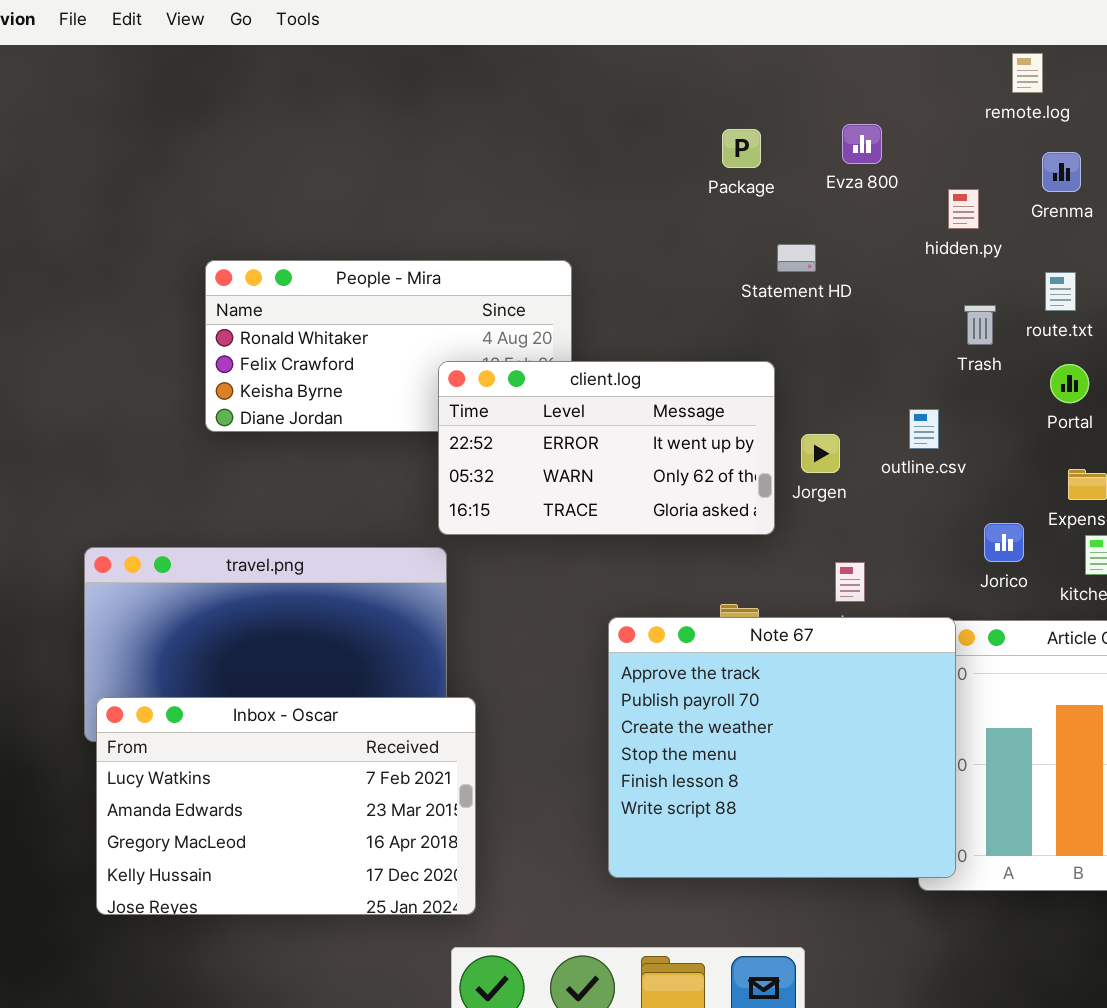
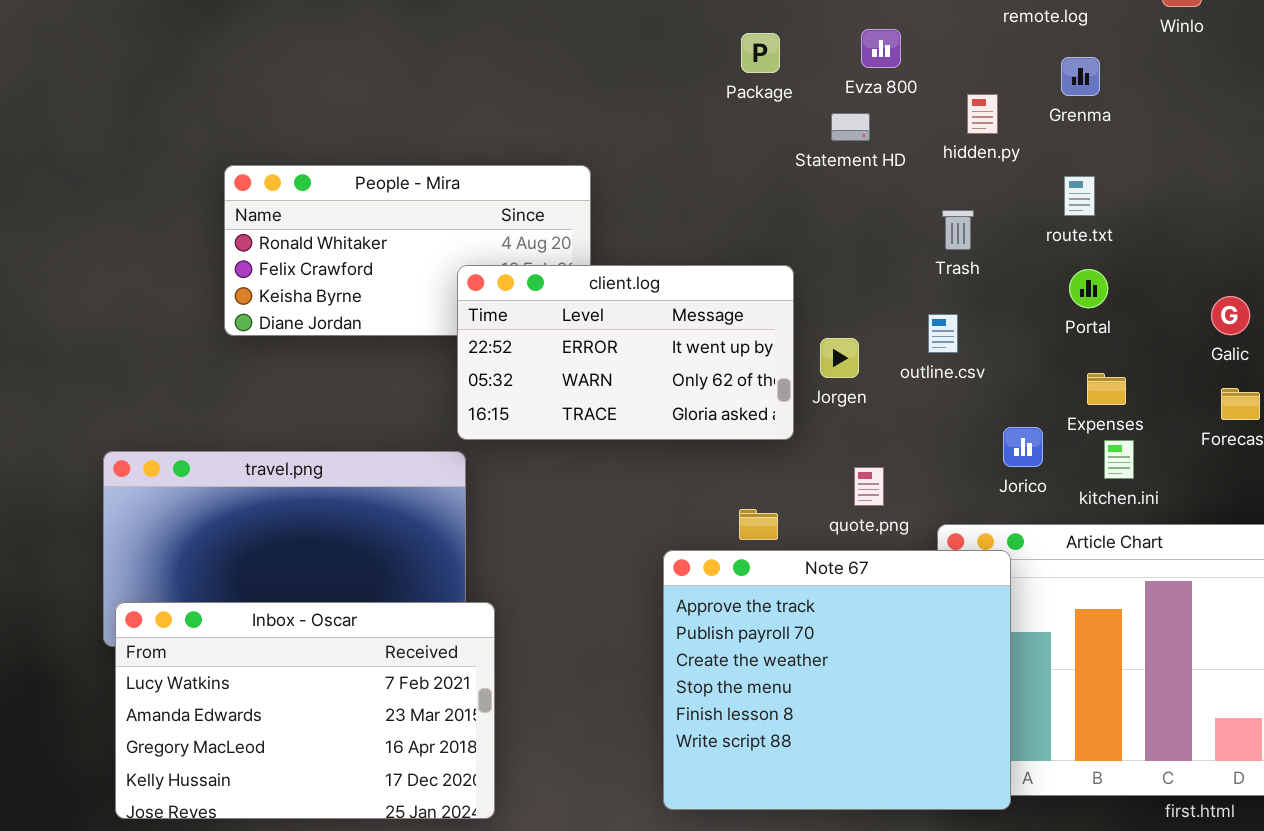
Statement HD: [777,244,816,272] -> [831,113,870,141], moved
Trash: [964,305,996,345] -> [942,210,974,250], moved
Note 67: [608,617,956,878] -> [663,550,1011,810], moved

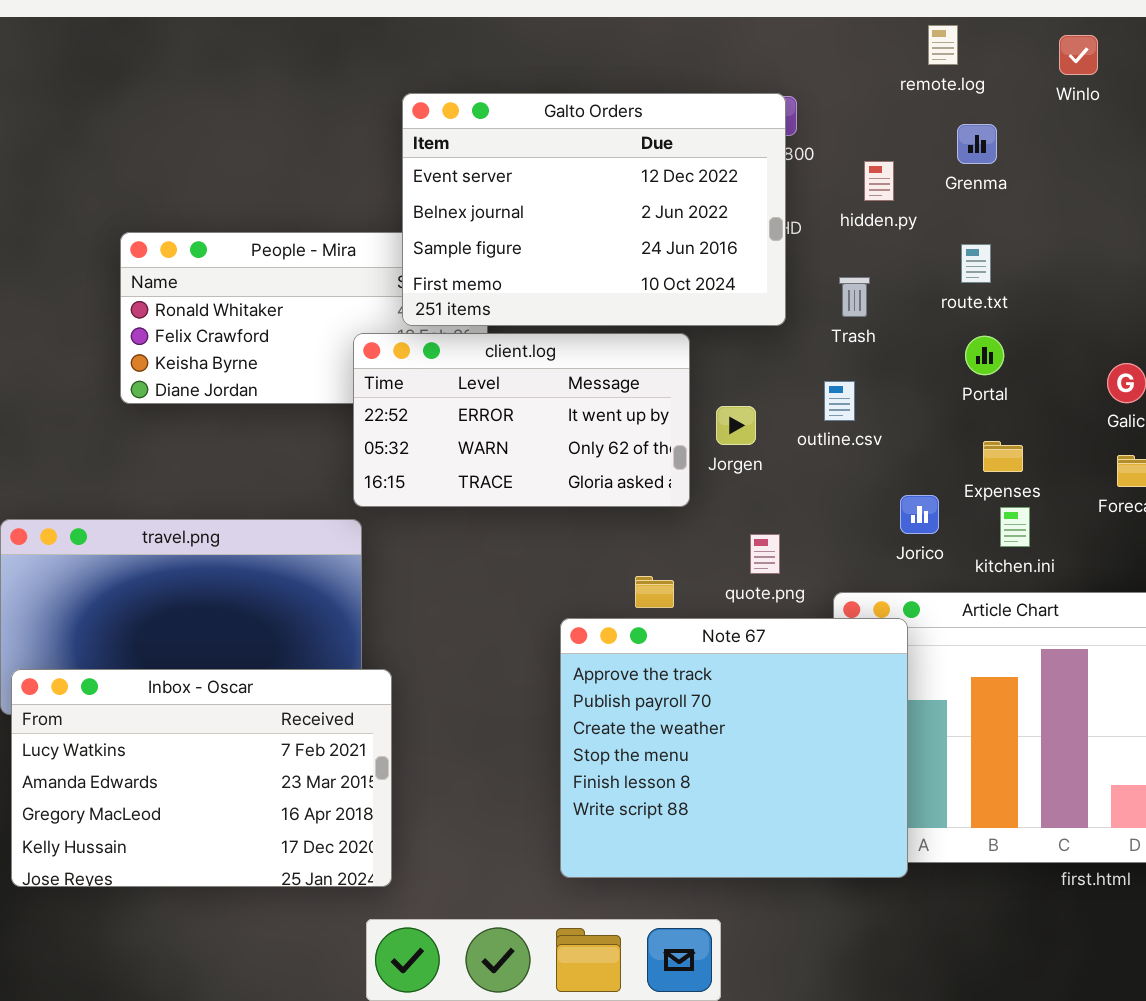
Galto Orders: none -> [402,93,786,326], opened

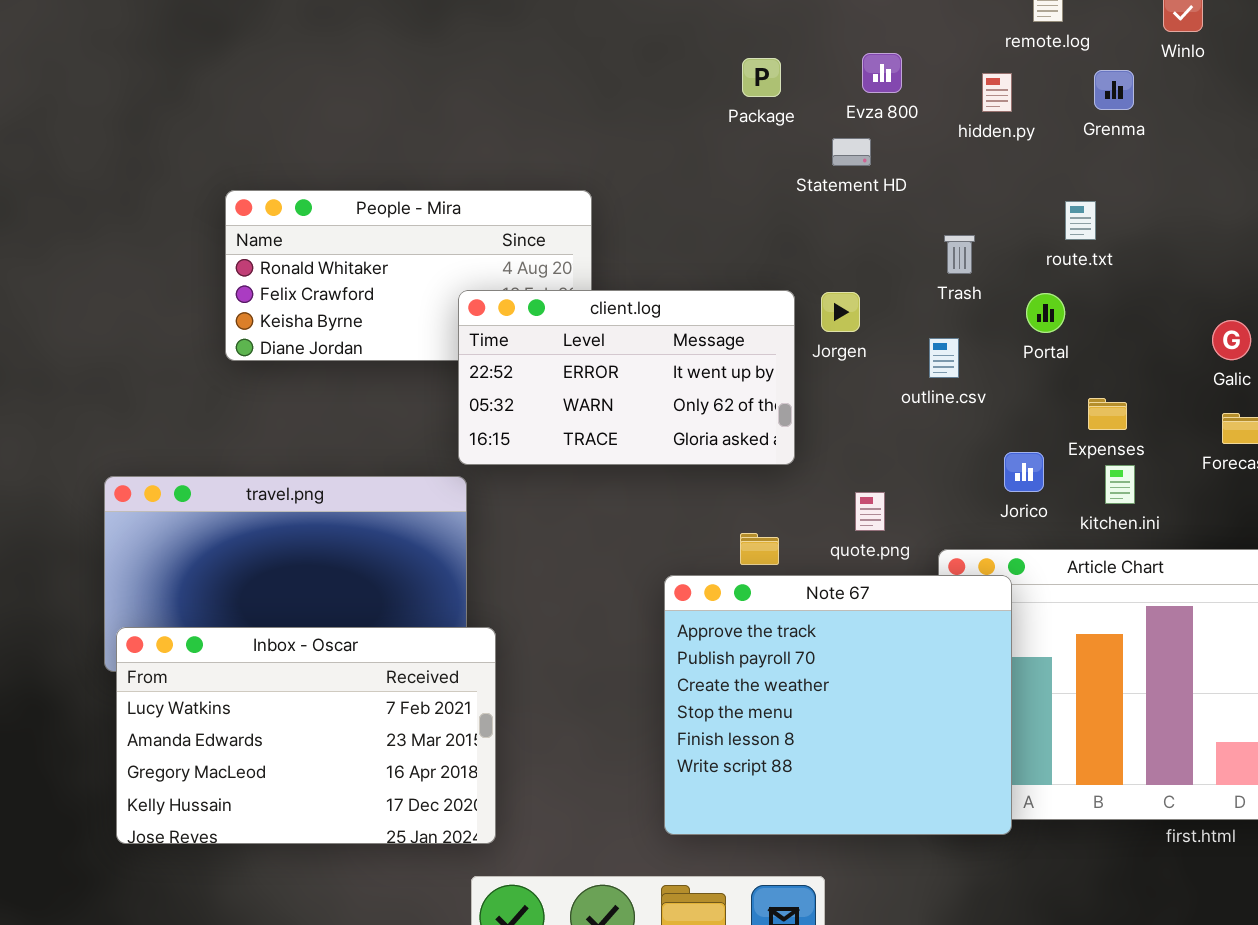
Galto Orders: [402,93,786,326] -> none, closed
Grenma: [957,124,997,164] -> [1094,70,1134,110], moved
hidden.py: [864,161,894,201] -> [982,73,1012,112], moved
Portal: [965,336,1004,375] -> [1026,293,1065,333], moved
Jorgen: [716,406,756,445] -> [821,292,860,332], moved

